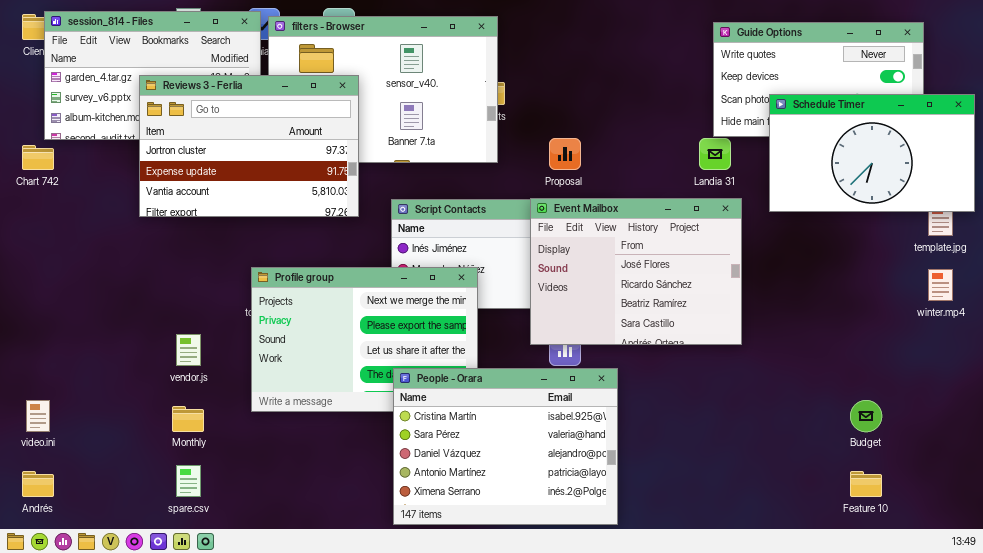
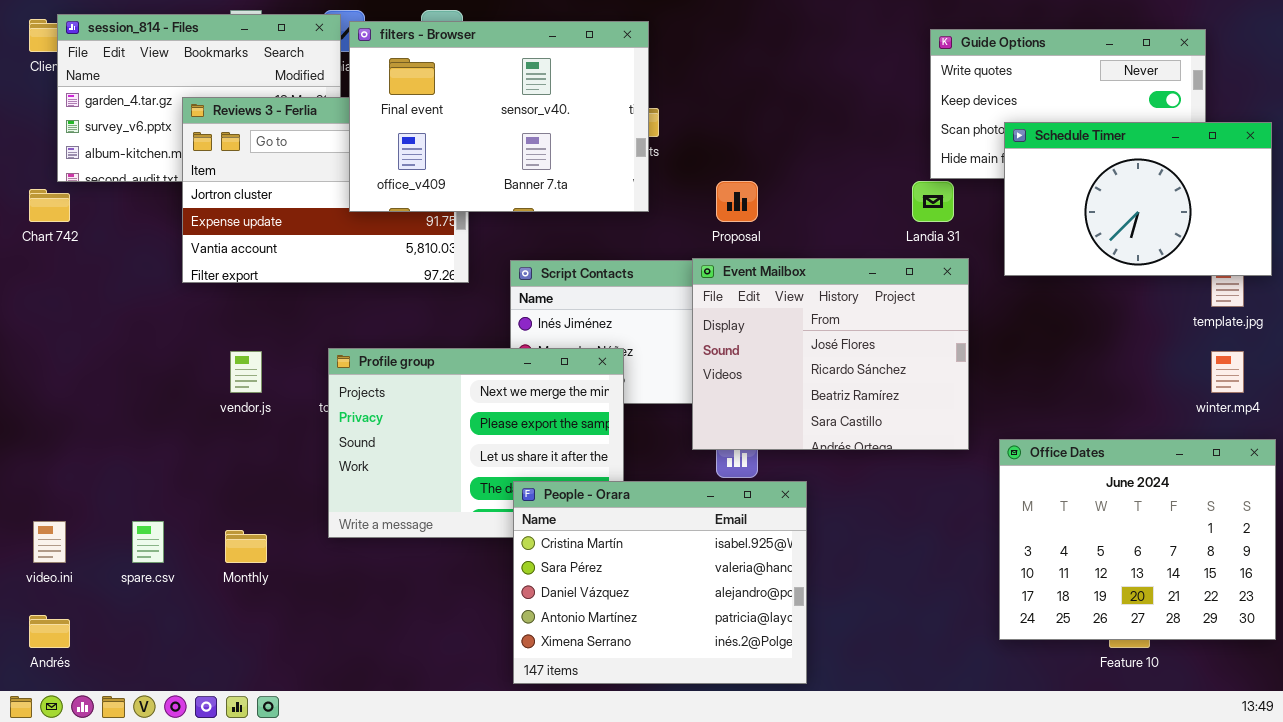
filters - Browser: [268,16,498,163] -> [349,21,649,212], raised
vendor.js: [176,334,201,366] -> [230,351,262,393], moved
Office Dates: none -> [999,439,1276,640], opened
spare.csv: [176,465,201,497] -> [132,521,164,563], moved

